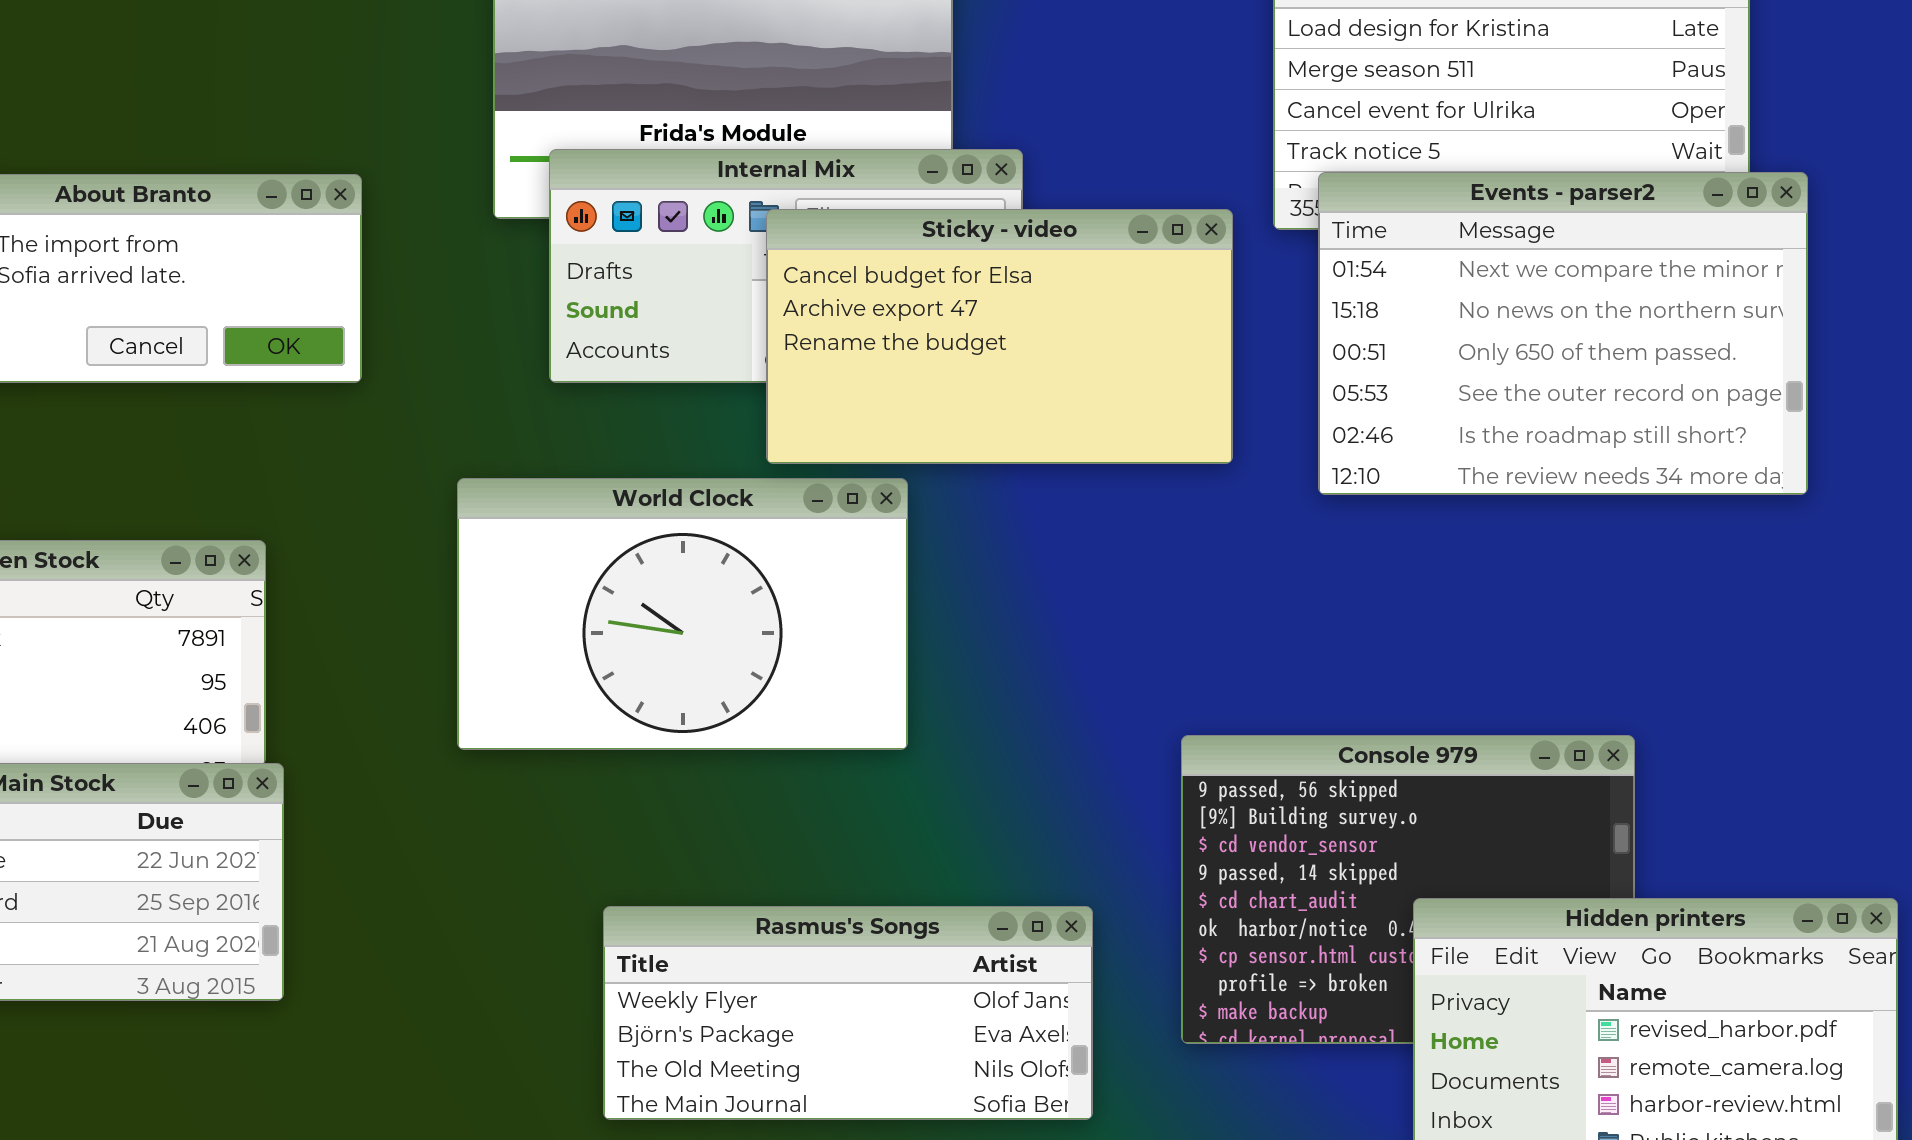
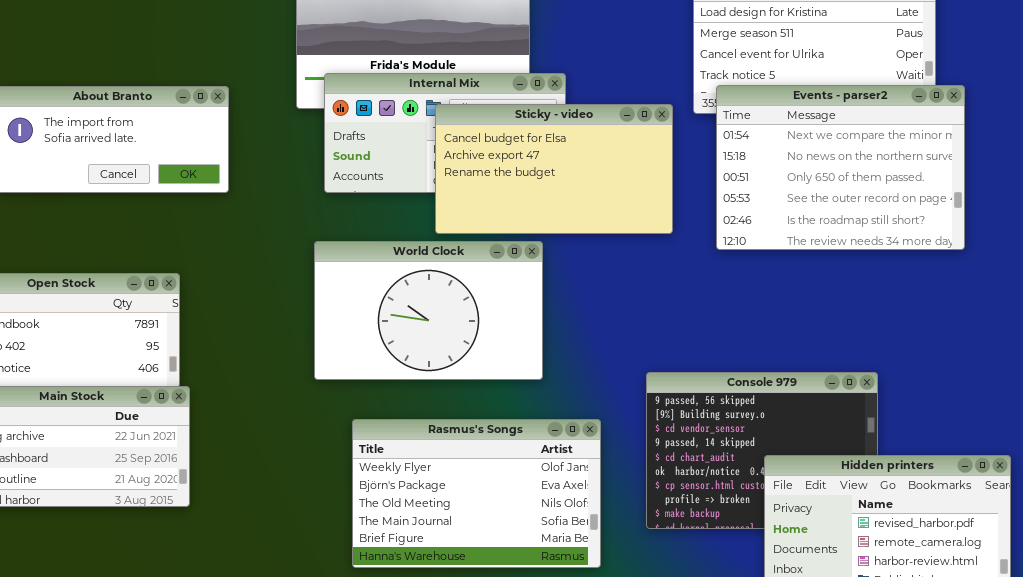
World Clock: [457,478,908,750] -> [314,241,543,380], moved
Rasmus's Songs: [603,906,1093,1120] -> [352,419,601,568], resized

